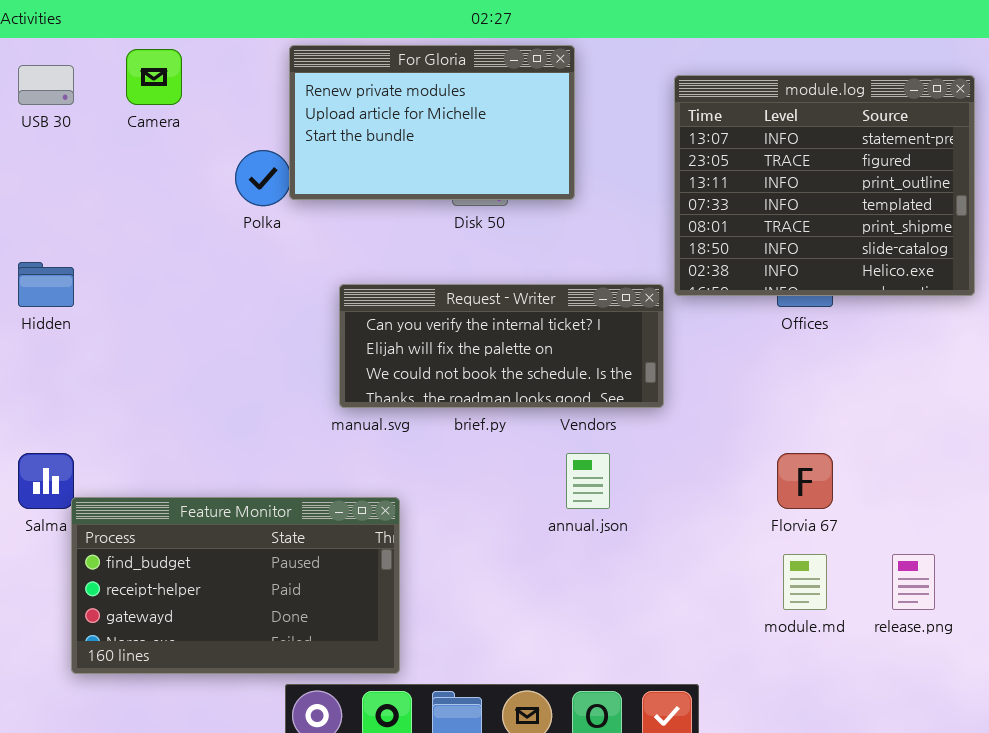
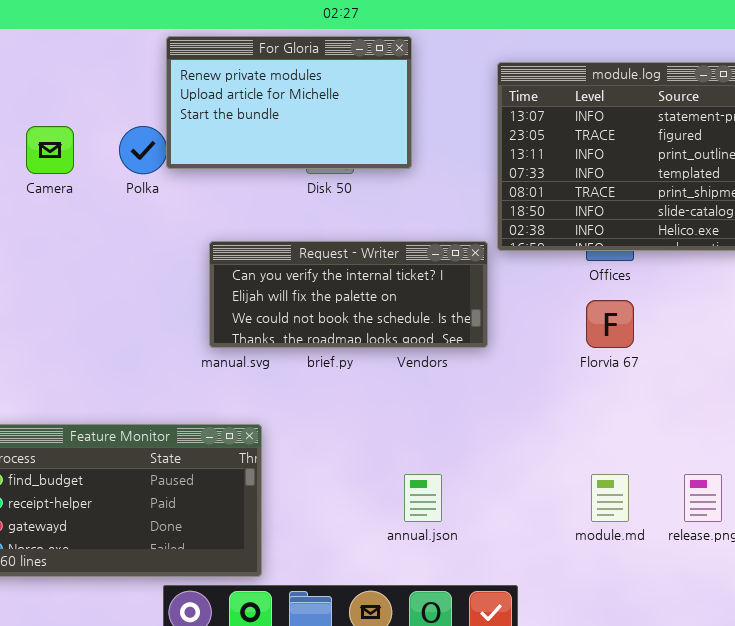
Camera: [126,49,182,105] -> [26,126,74,174], moved
annual.json: [566,453,610,509] -> [404,474,442,522], moved
Florvia 67: [777,453,833,509] -> [586,300,634,348], moved

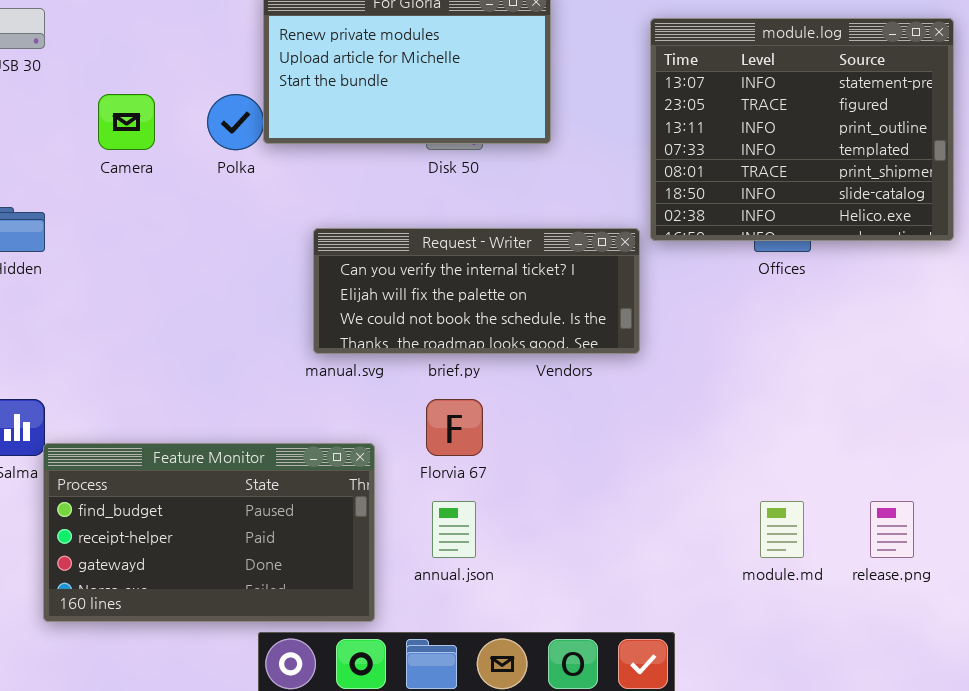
Florvia 67: [586,300,634,348] -> [426,399,483,456], moved
annual.json: [404,474,442,522] -> [432,501,476,558], moved

